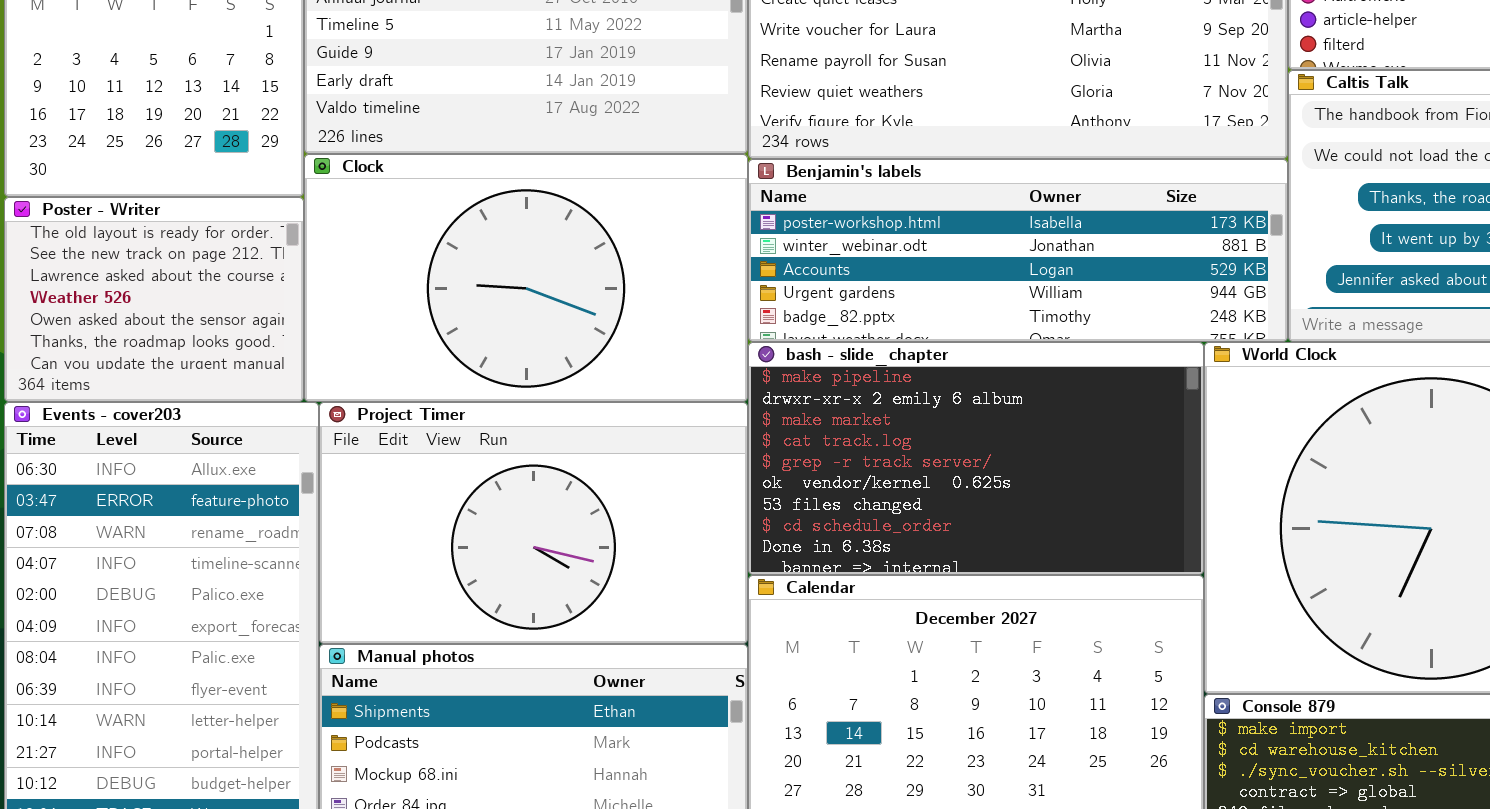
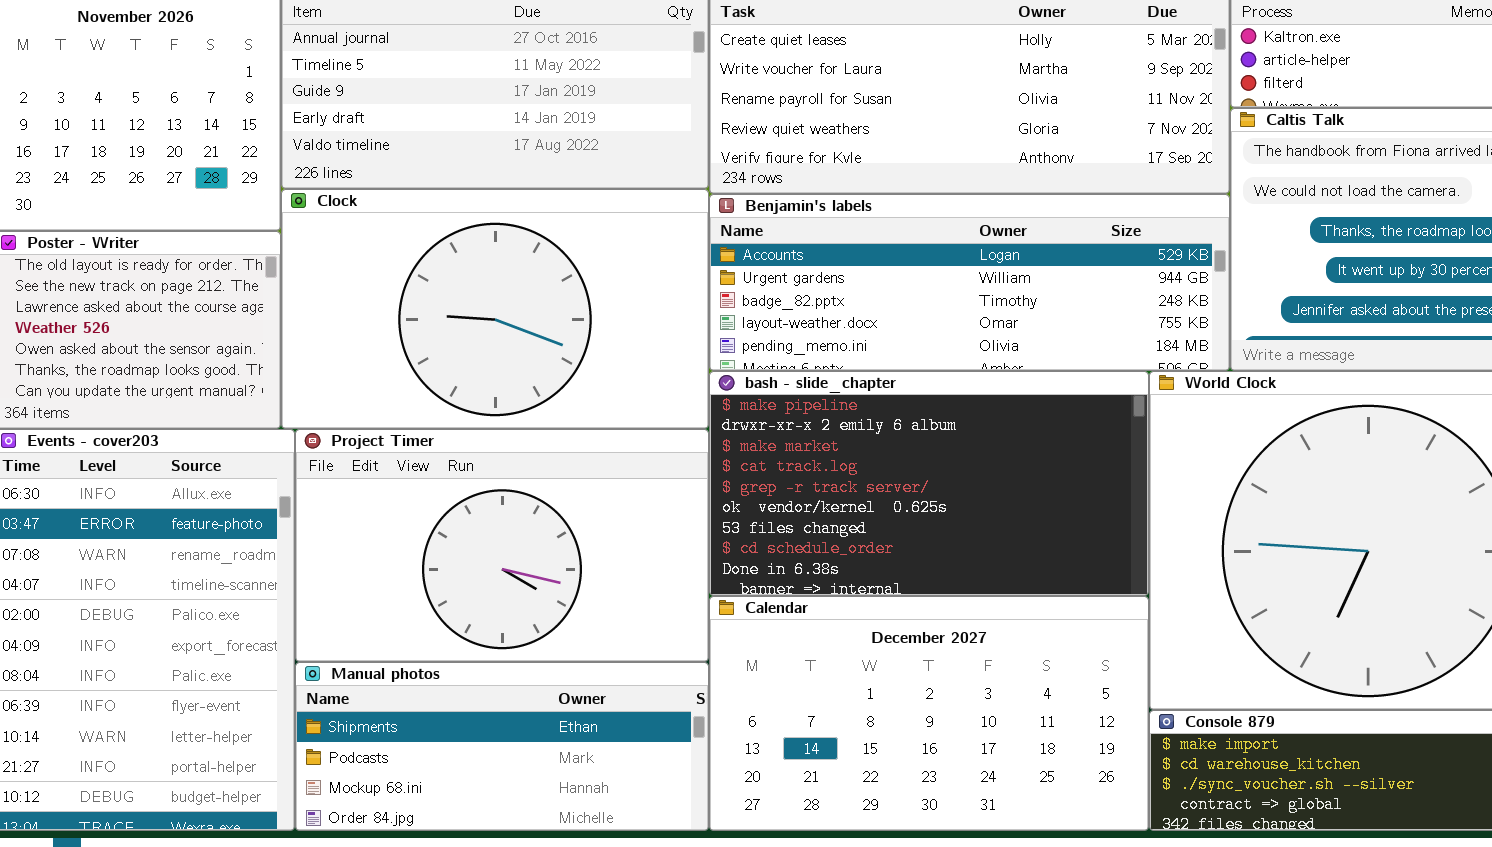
Benjamin's labels: [748,159,1288,342] -> [709,194,1230,371], scrolled down 2 rows

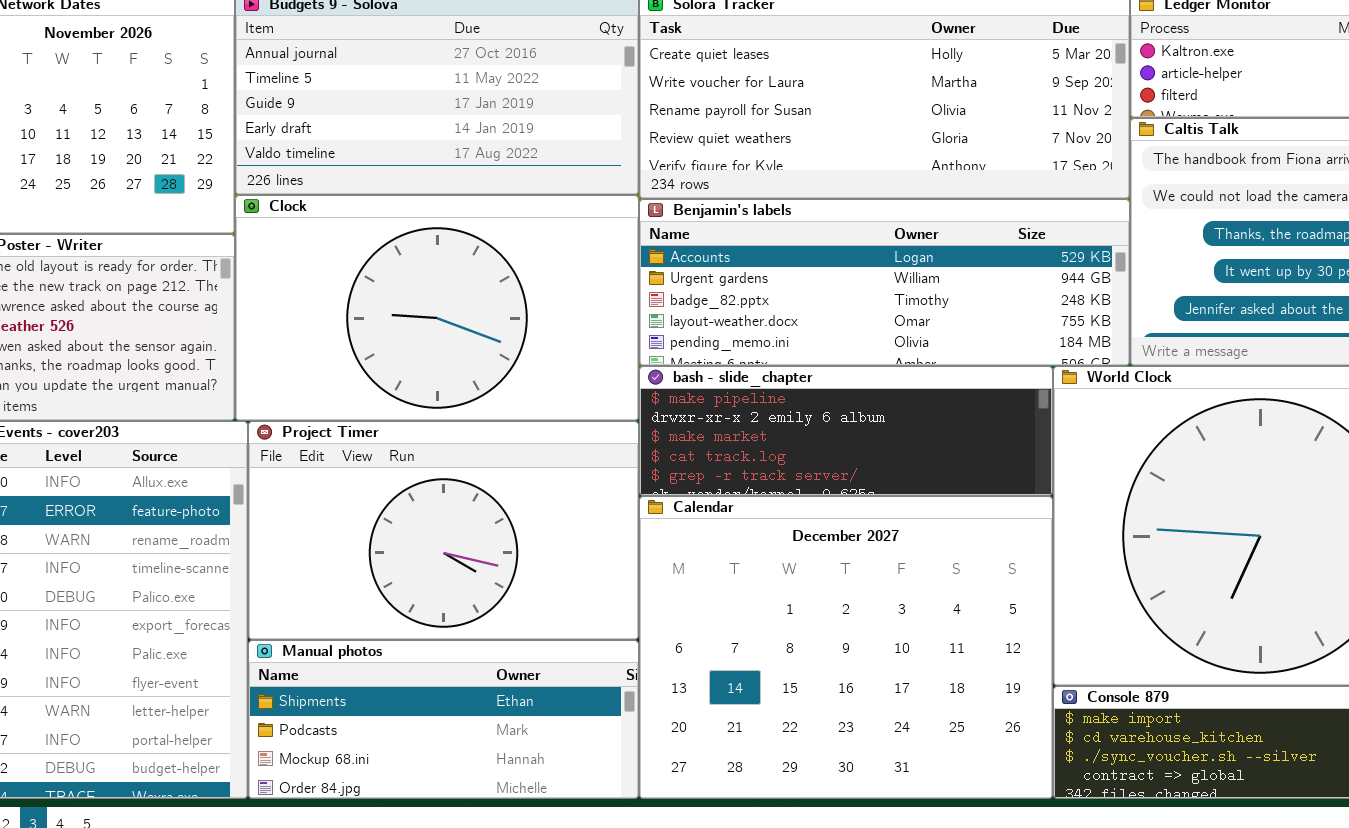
bash - slide_chapter: [709,371,1149,596] -> [639,366,1053,496], resized
Calendar: [709,596,1149,831] -> [639,496,1053,799], resized

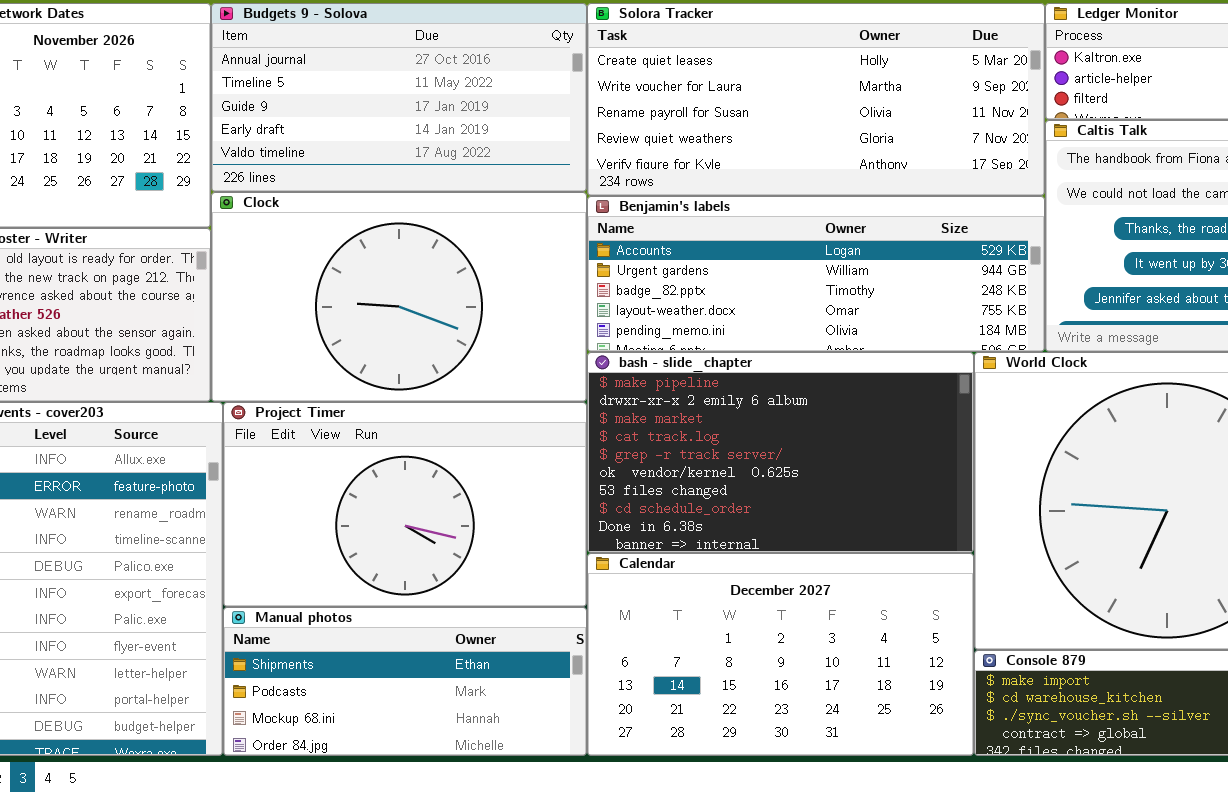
bash - slide_chapter: [639,366,1053,496] -> [587,352,974,553], resized
Calendar: [639,496,1053,799] -> [587,553,974,756], resized

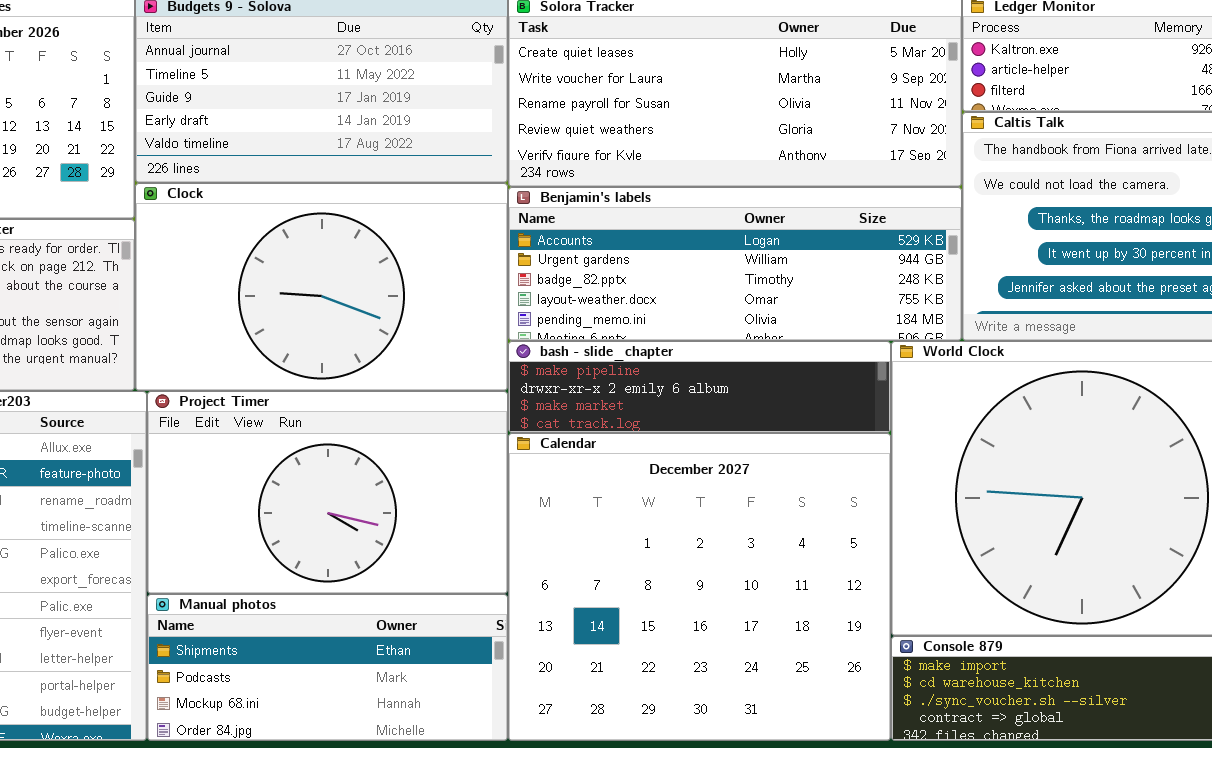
bash - slide_chapter: [587,352,974,553] -> [508,341,891,433], resized
Calendar: [587,553,974,756] -> [508,433,891,741], resized

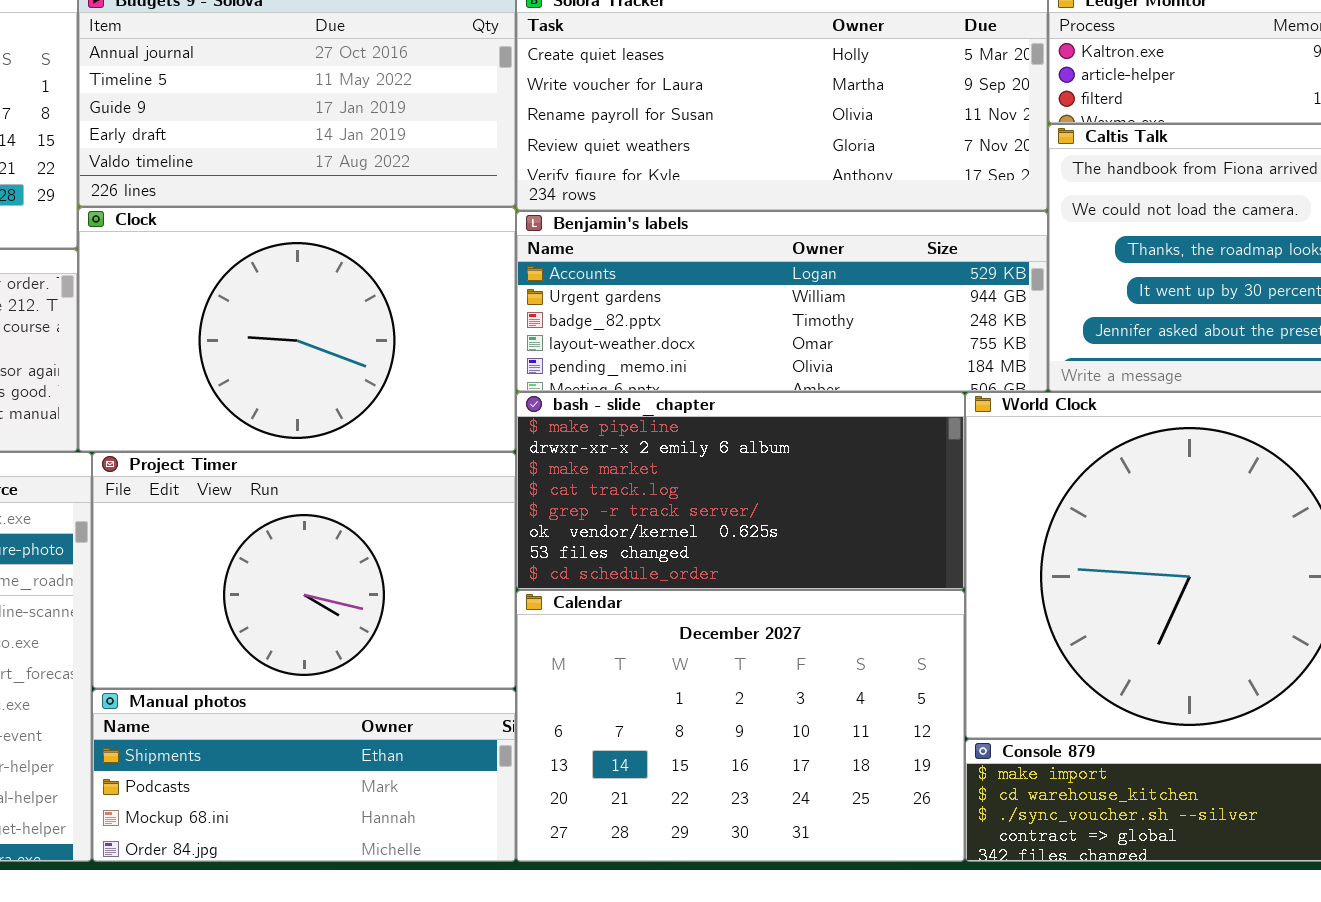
bash - slide_chapter: [508,341,891,433] -> [516,392,965,590], resized
Calendar: [508,433,891,741] -> [516,590,965,862], resized

